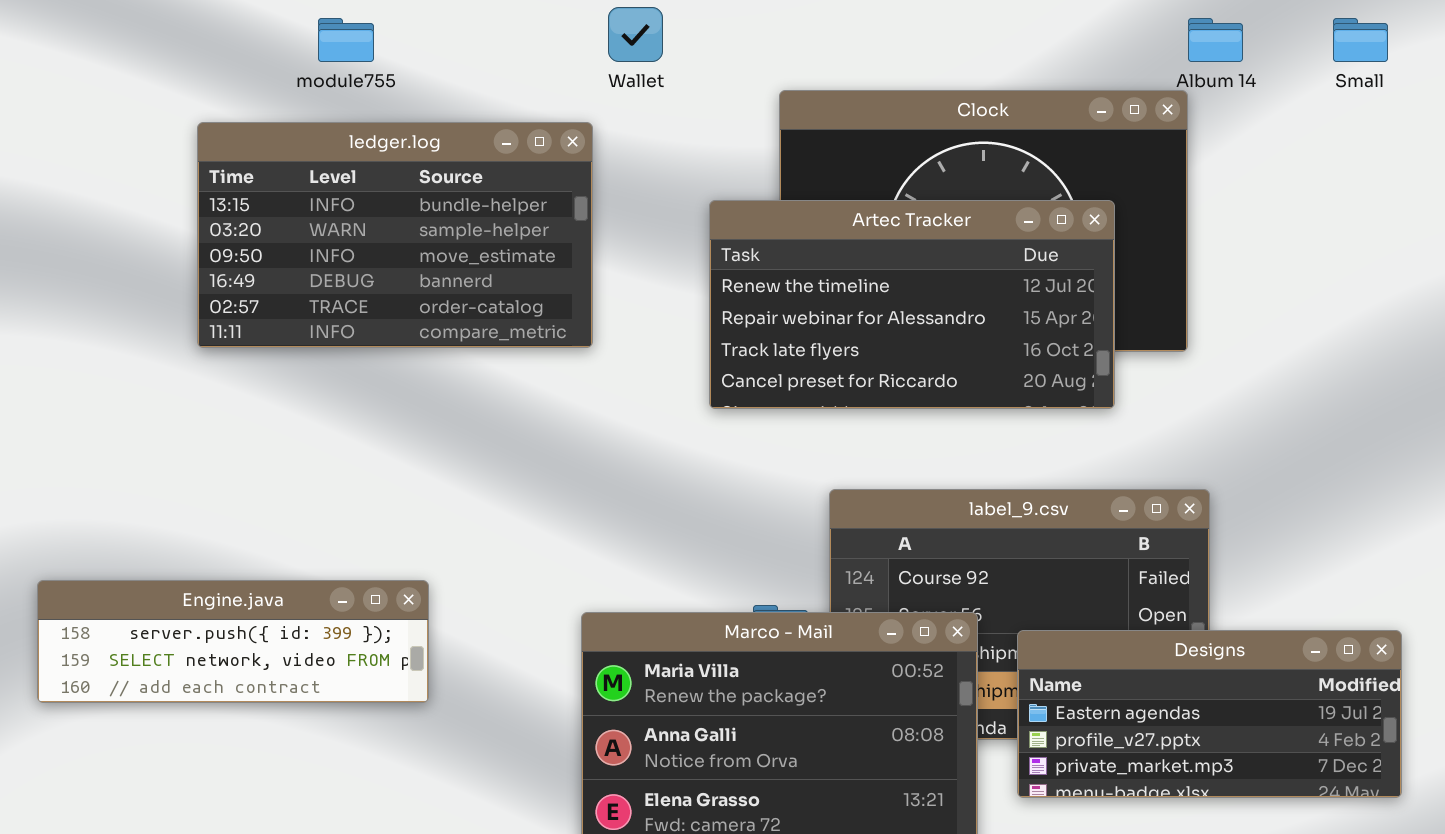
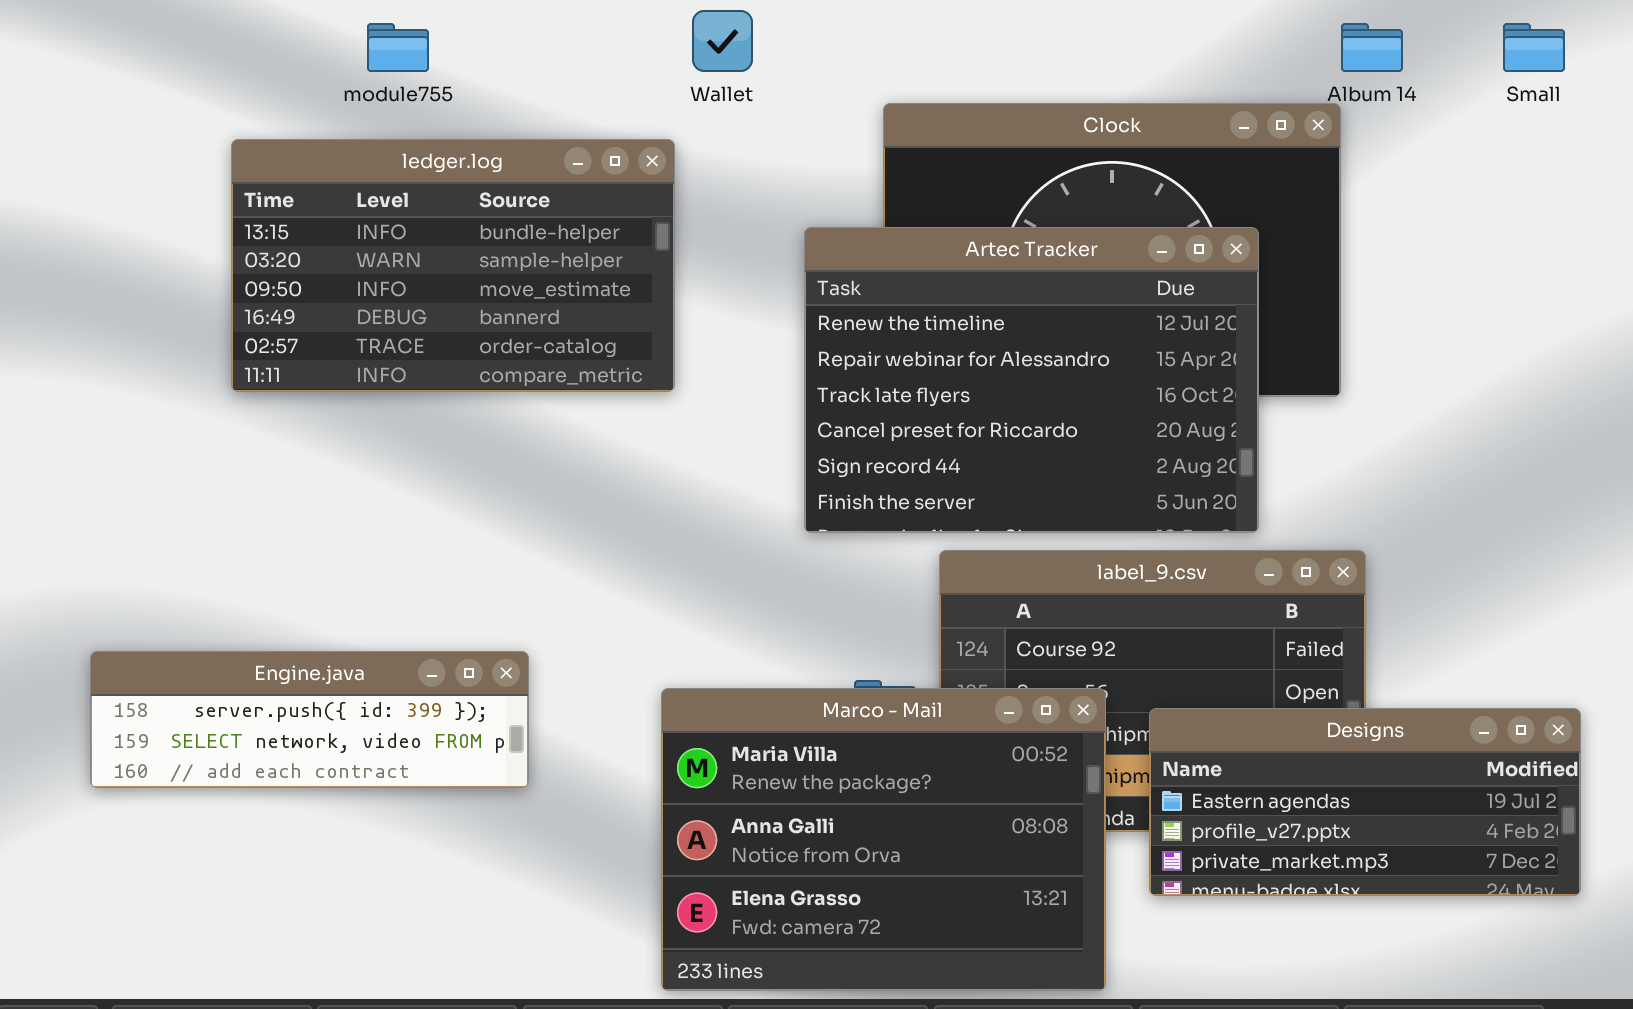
Artec Tracker: [709,200,1115,409] -> [804,227,1259,533], resized
Engine.java: [37,580,429,703] -> [90,651,529,788], moved

